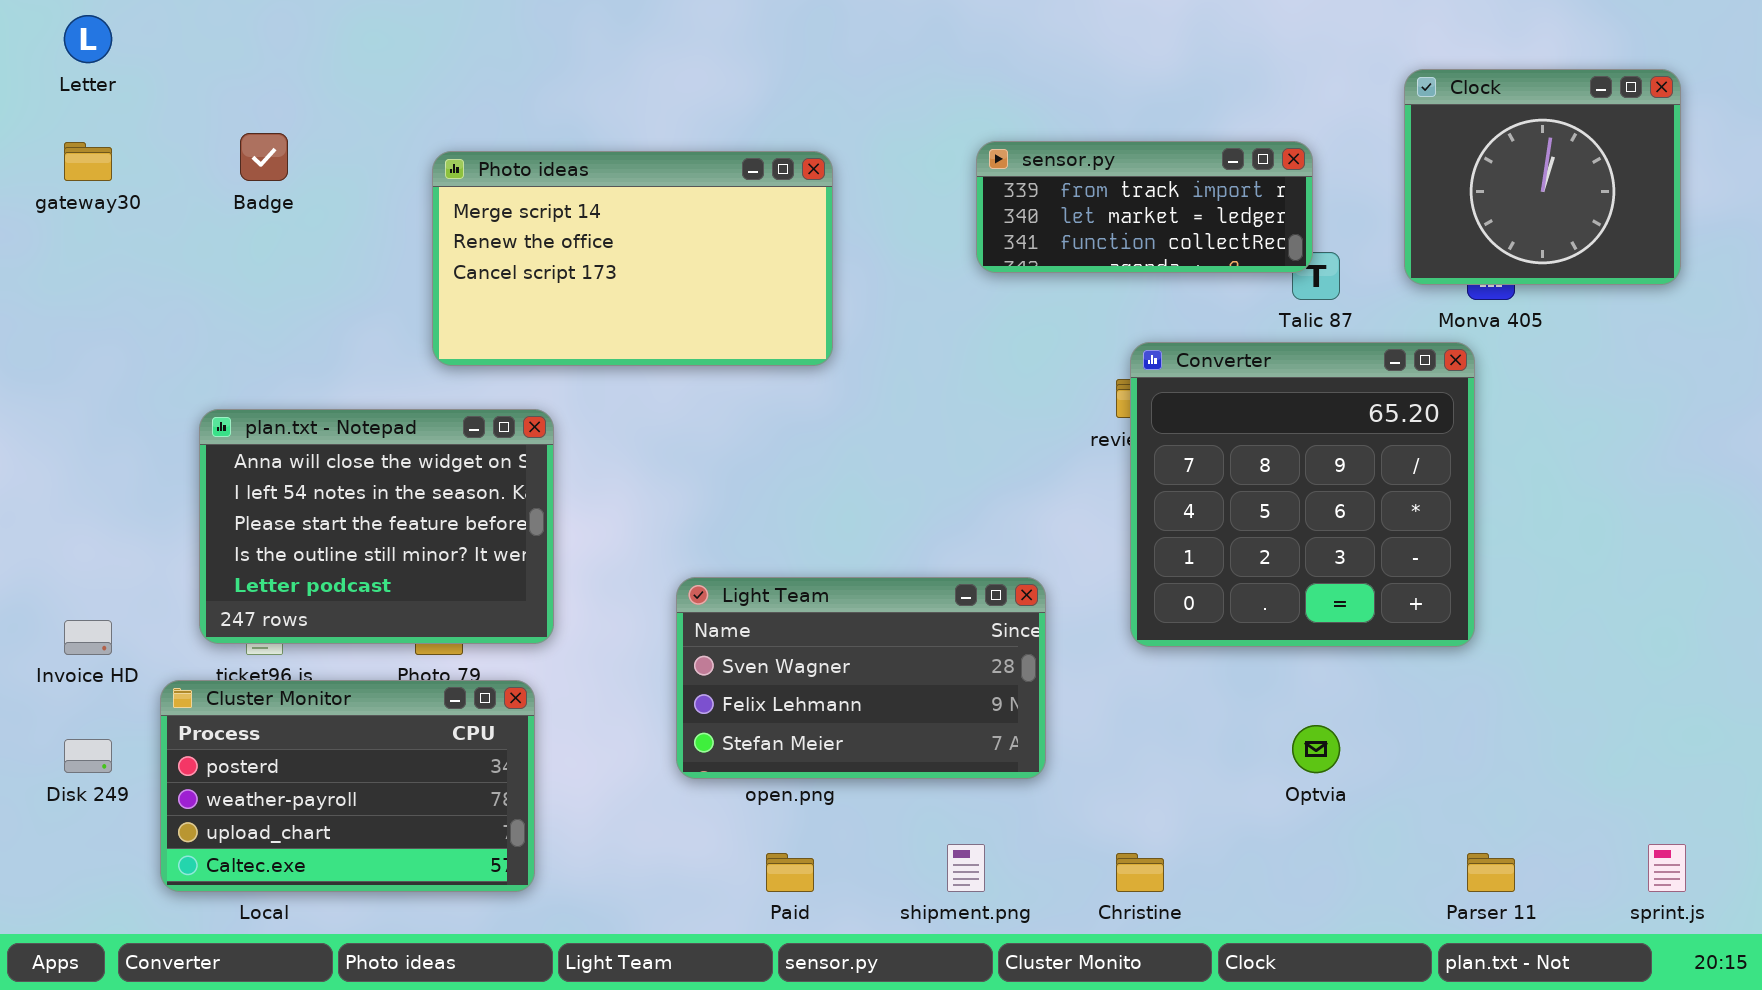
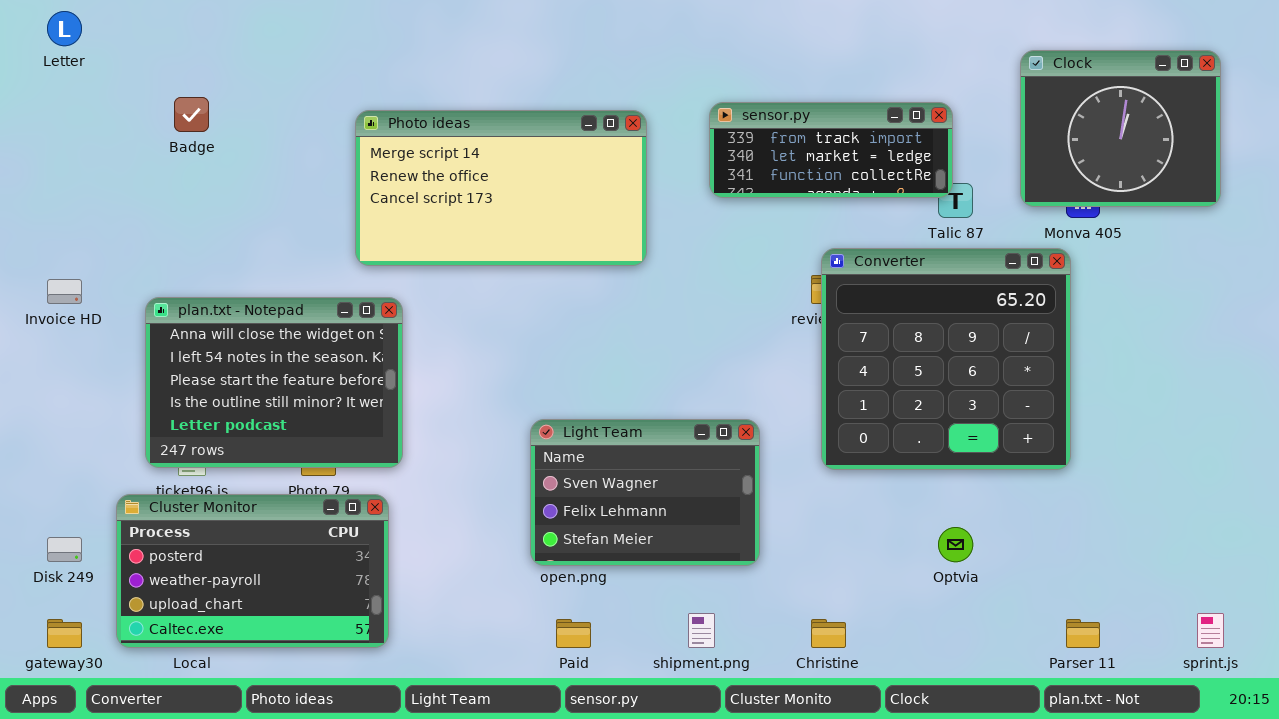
gateway30: [64,142,112,181] -> [47,619,82,648], moved
Photo ideas: [432,151,833,366] -> [355,110,647,266], moved
Light Team: [676,577,1046,779] -> [530,419,760,566], resized
Invoice HD: [64,620,112,655] -> [47,279,82,304], moved

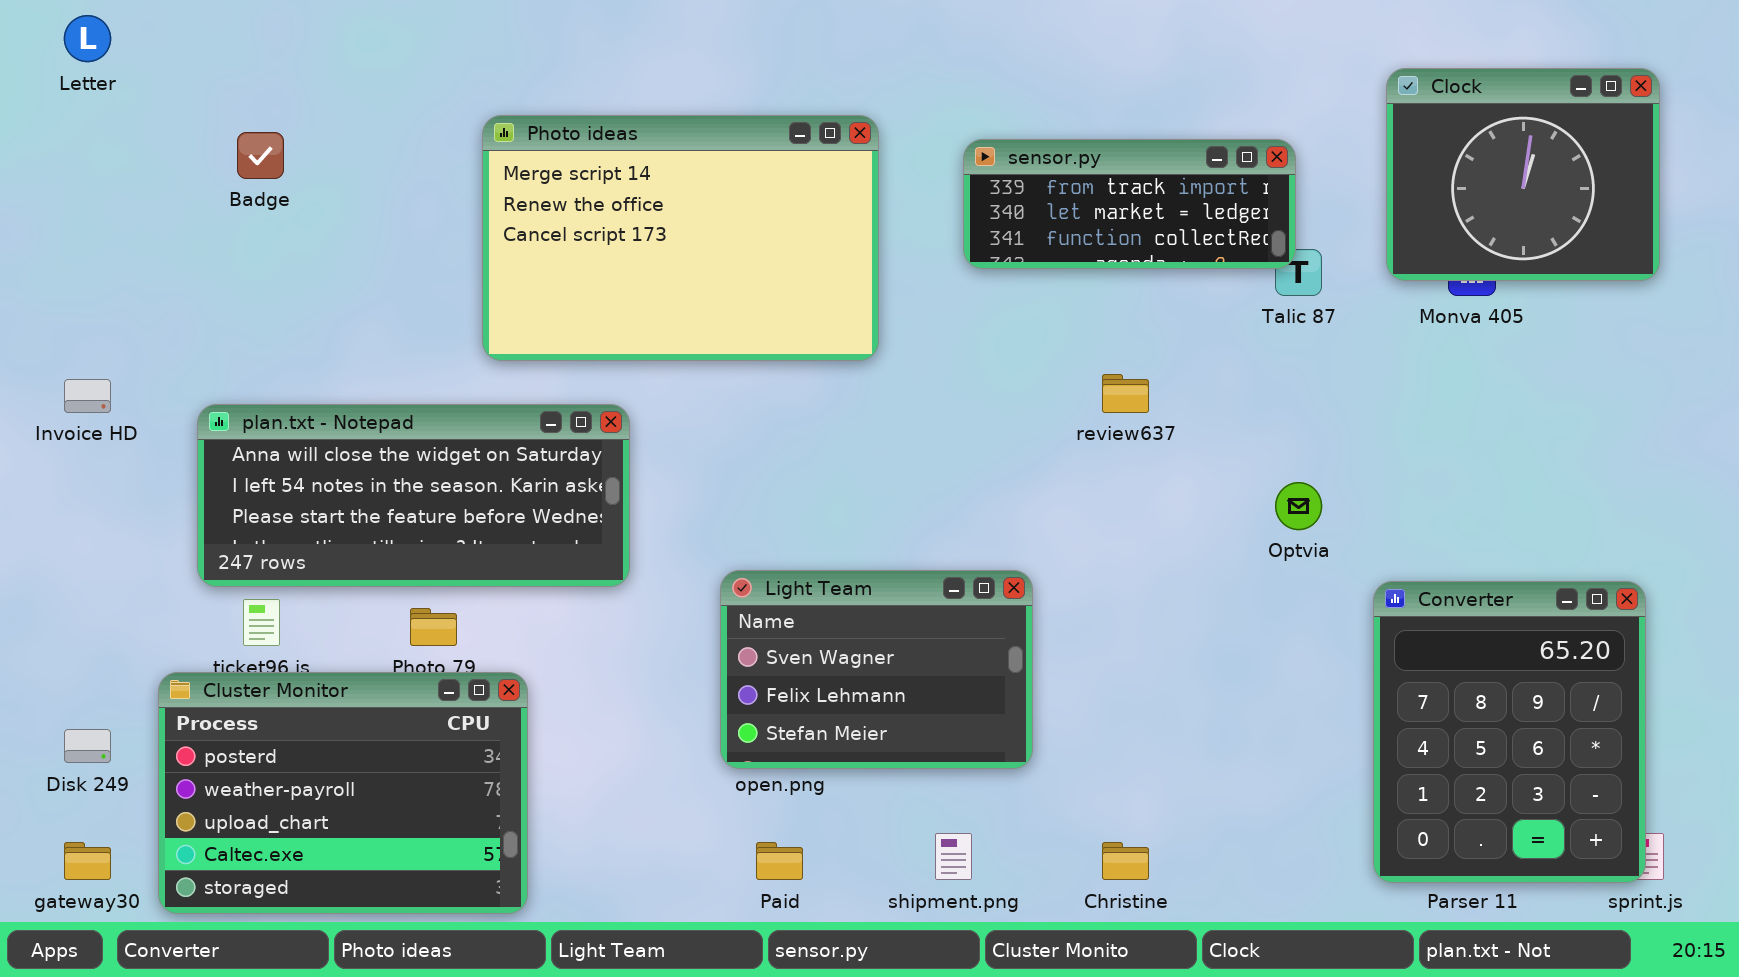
Photo ideas: [355,110,647,266] -> [482,115,879,361], resized
Converter: [821,248,1071,470] -> [1373,581,1646,883], moved, resized
plan.txt - Notepad: [145,297,403,468] -> [197,404,630,587], resized
Cluster Monitor: [116,494,389,648] -> [158,672,528,914], resized
Optvia: [938,527,973,562] -> [1275,482,1322,530], moved

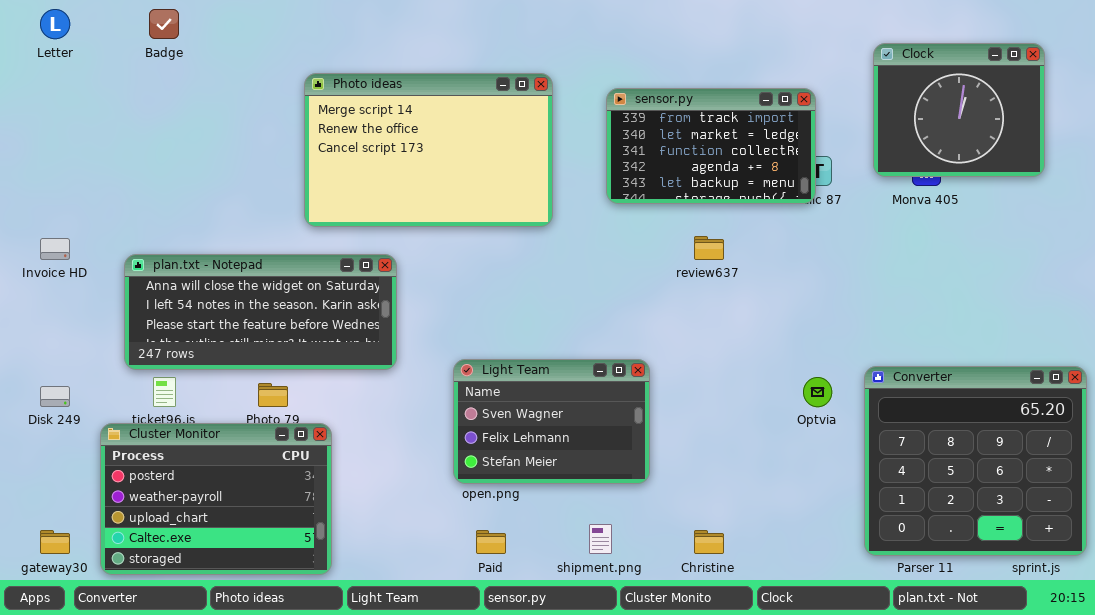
Badge: [237,132,284,179] -> [149,9,179,39], moved
sensor.py: [963,139,1296,269] -> [606,88,816,204], resized
Optvia: [1275,482,1322,530] -> [803,377,832,407], moved
Converter: [1373,581,1646,883] -> [864,366,1087,556], resized
Disk 249: [64,729,111,763] -> [40,386,70,407], moved

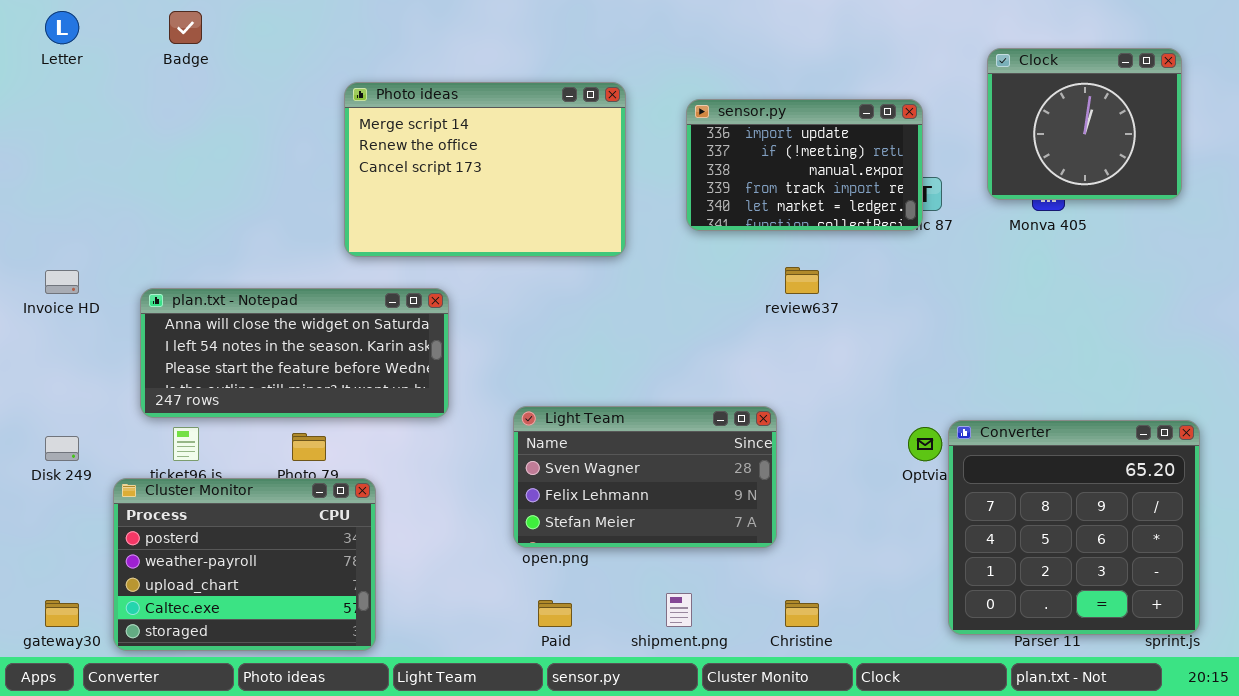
sensor.py: [606,88,816,204] -> [686,99,923,231], scrolled up 3 rows
Light Team: [453,359,650,484] -> [513,406,777,548], resized
Converter: [864,366,1087,556] -> [948,420,1200,635], moved

